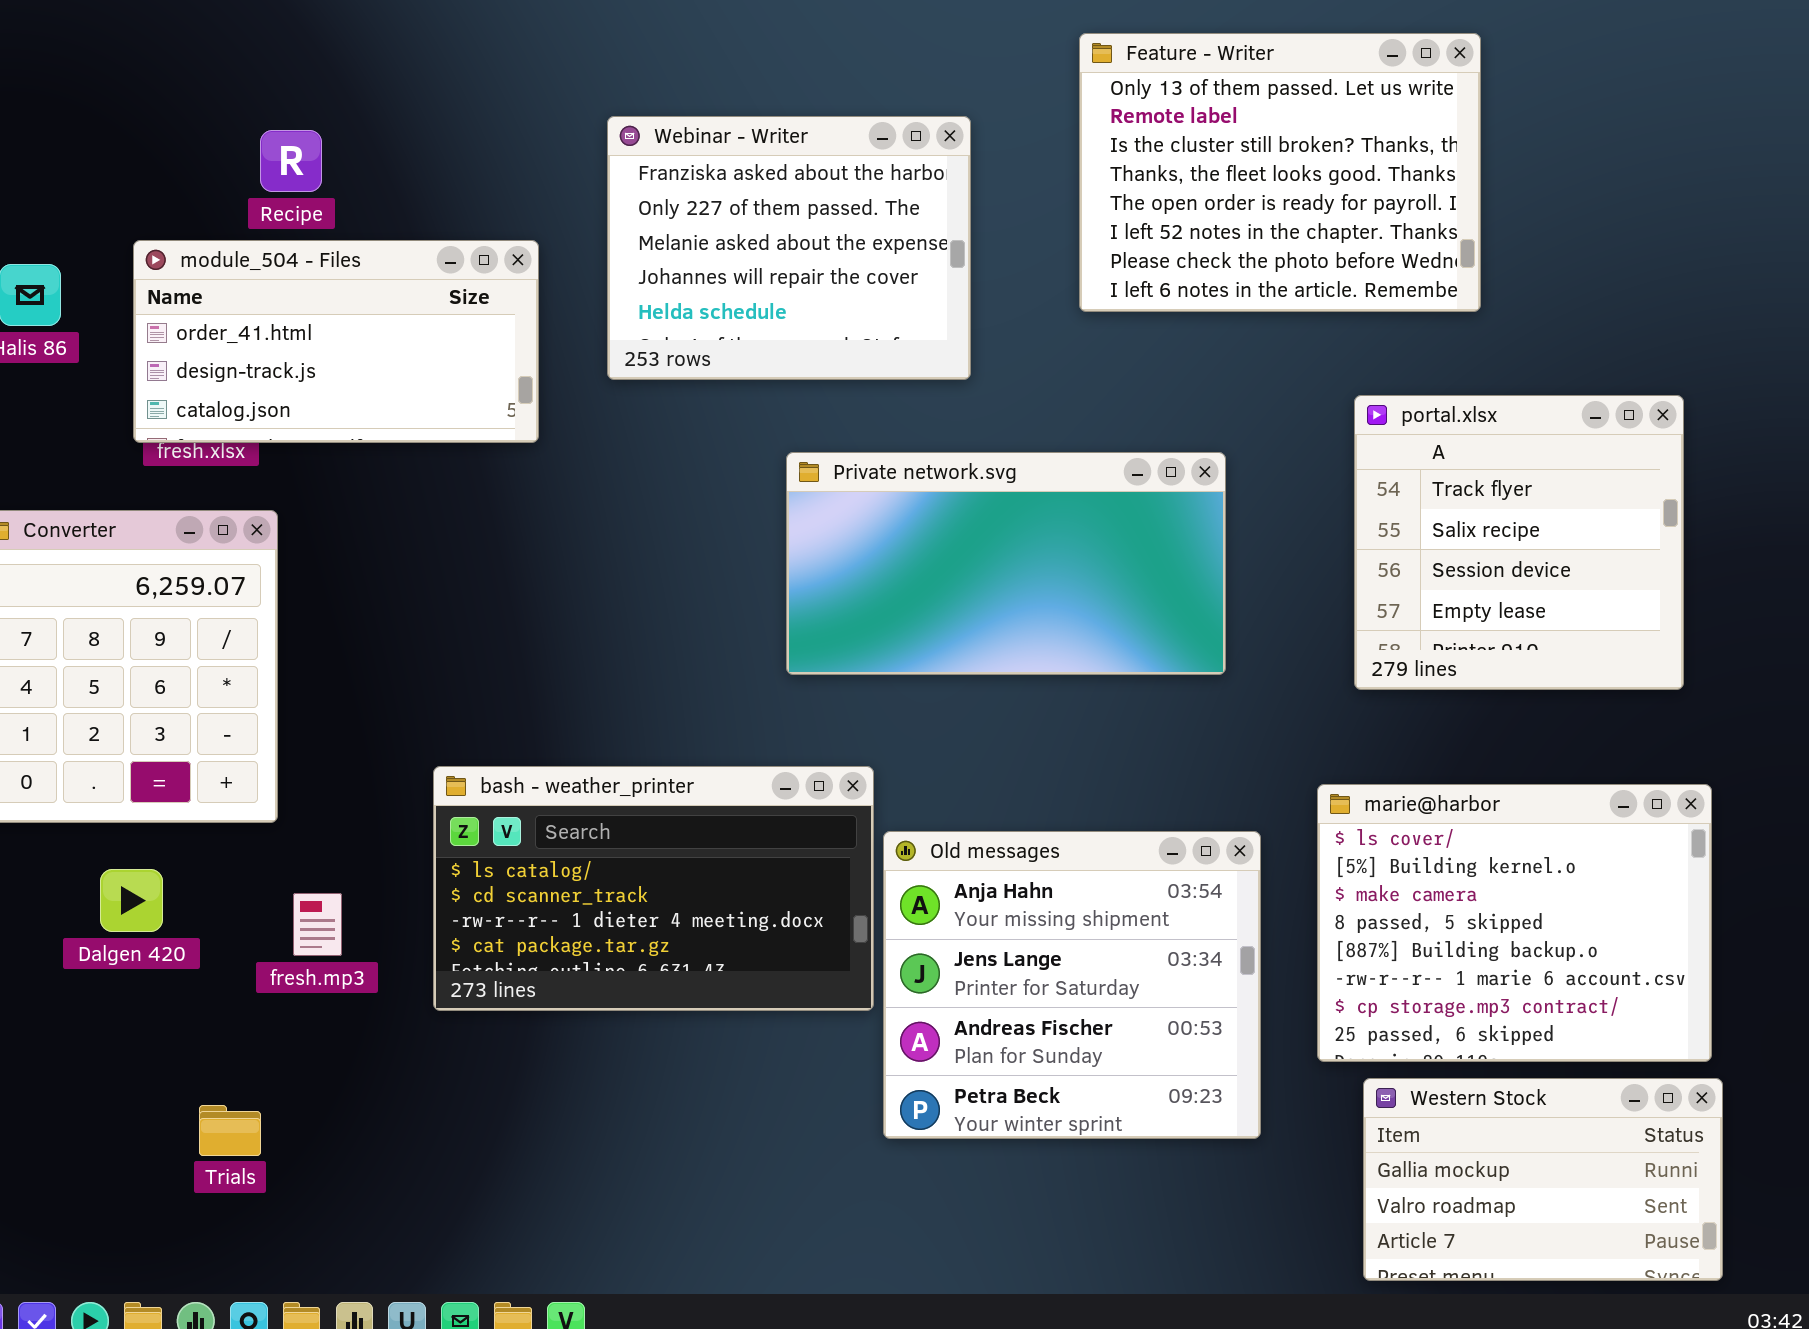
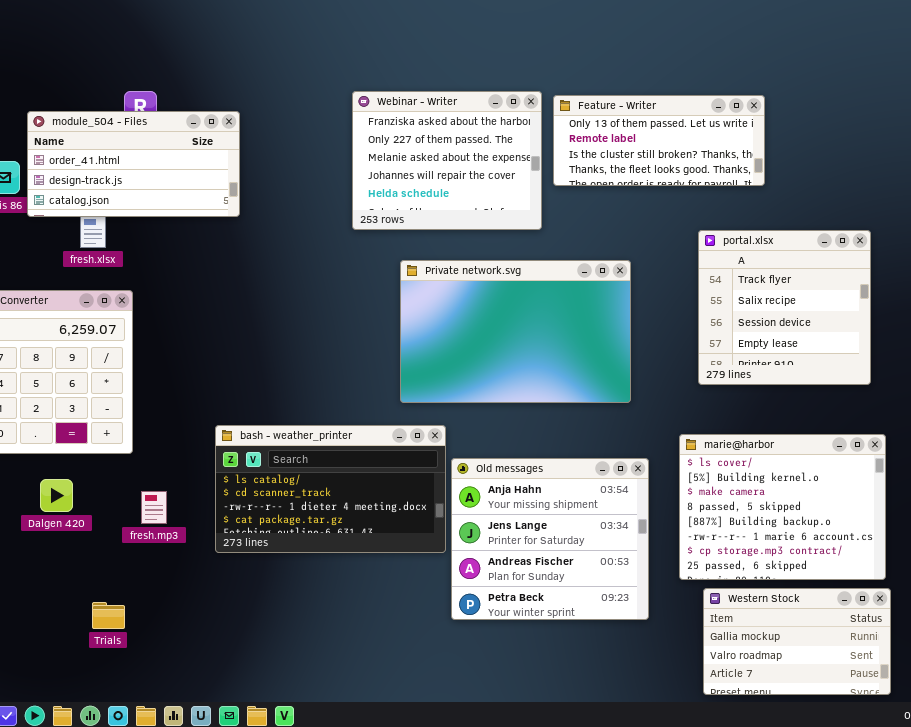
Feature - Writer: [1079,33,1481,312] -> [553,95,765,186], resized
Webinar - Writer: [607,116,971,380] -> [352,91,542,230], moved
module_504 - Files: [133,240,539,443] -> [27,111,240,217], moved
Private network.svg: [786,452,1226,675] -> [400,260,631,403], resized

